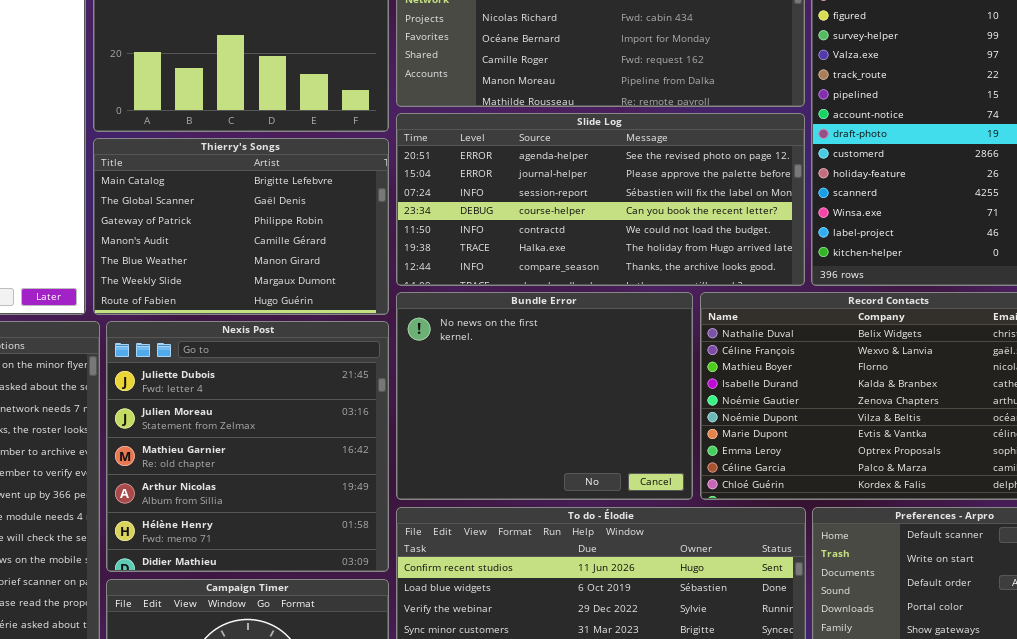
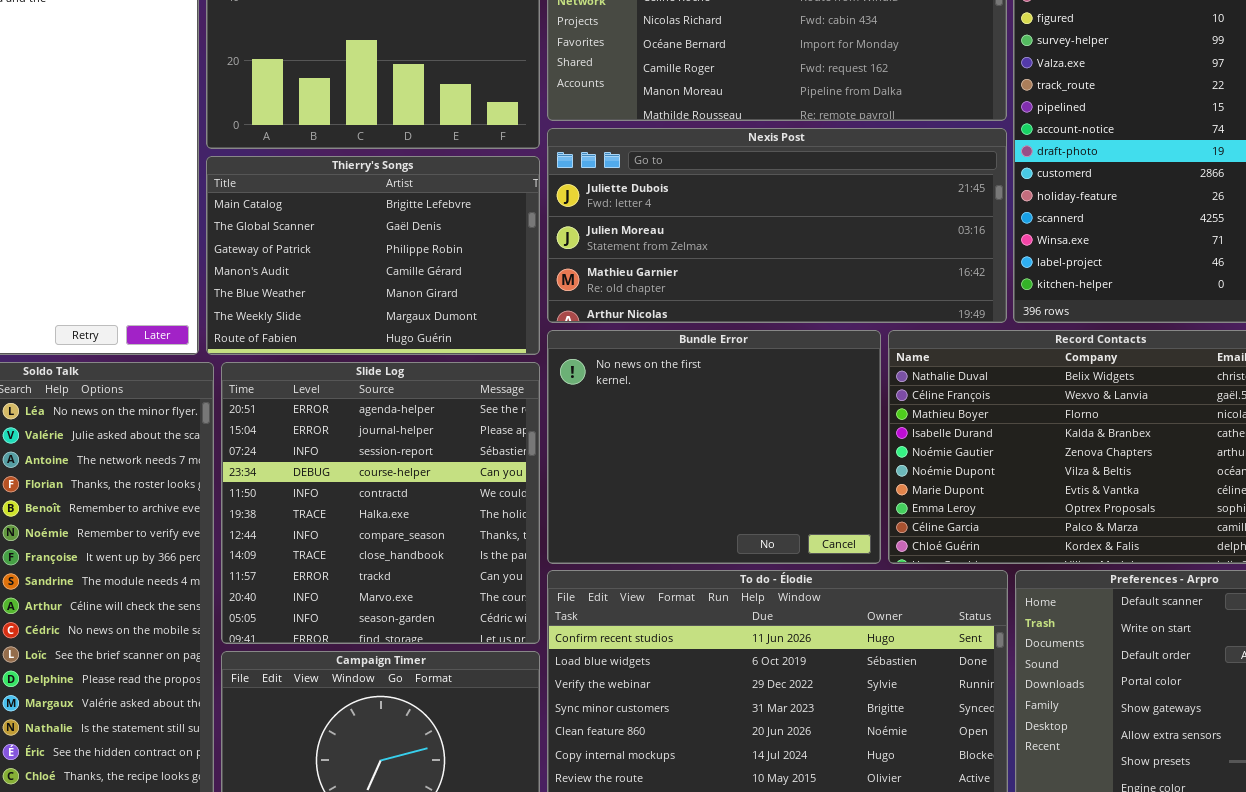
Slide Log: [396,113,805,286] -> [221,362,540,644], moved, resized
Nexis Post: [106,321,389,572] -> [547,128,1007,323], moved, resized

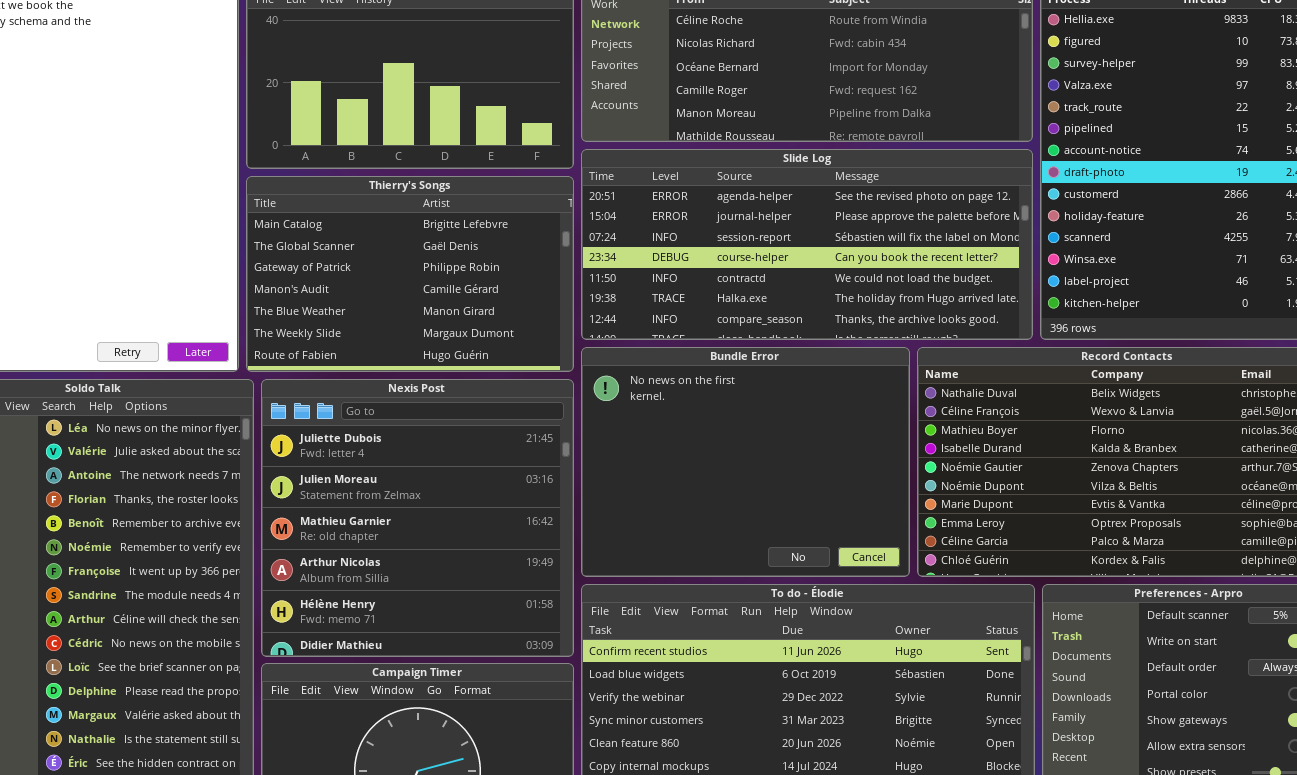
Nexis Post: [547,128,1007,323] -> [261,379,574,657], moved, resized
Slide Log: [221,362,540,644] -> [581,149,1033,340], moved, resized

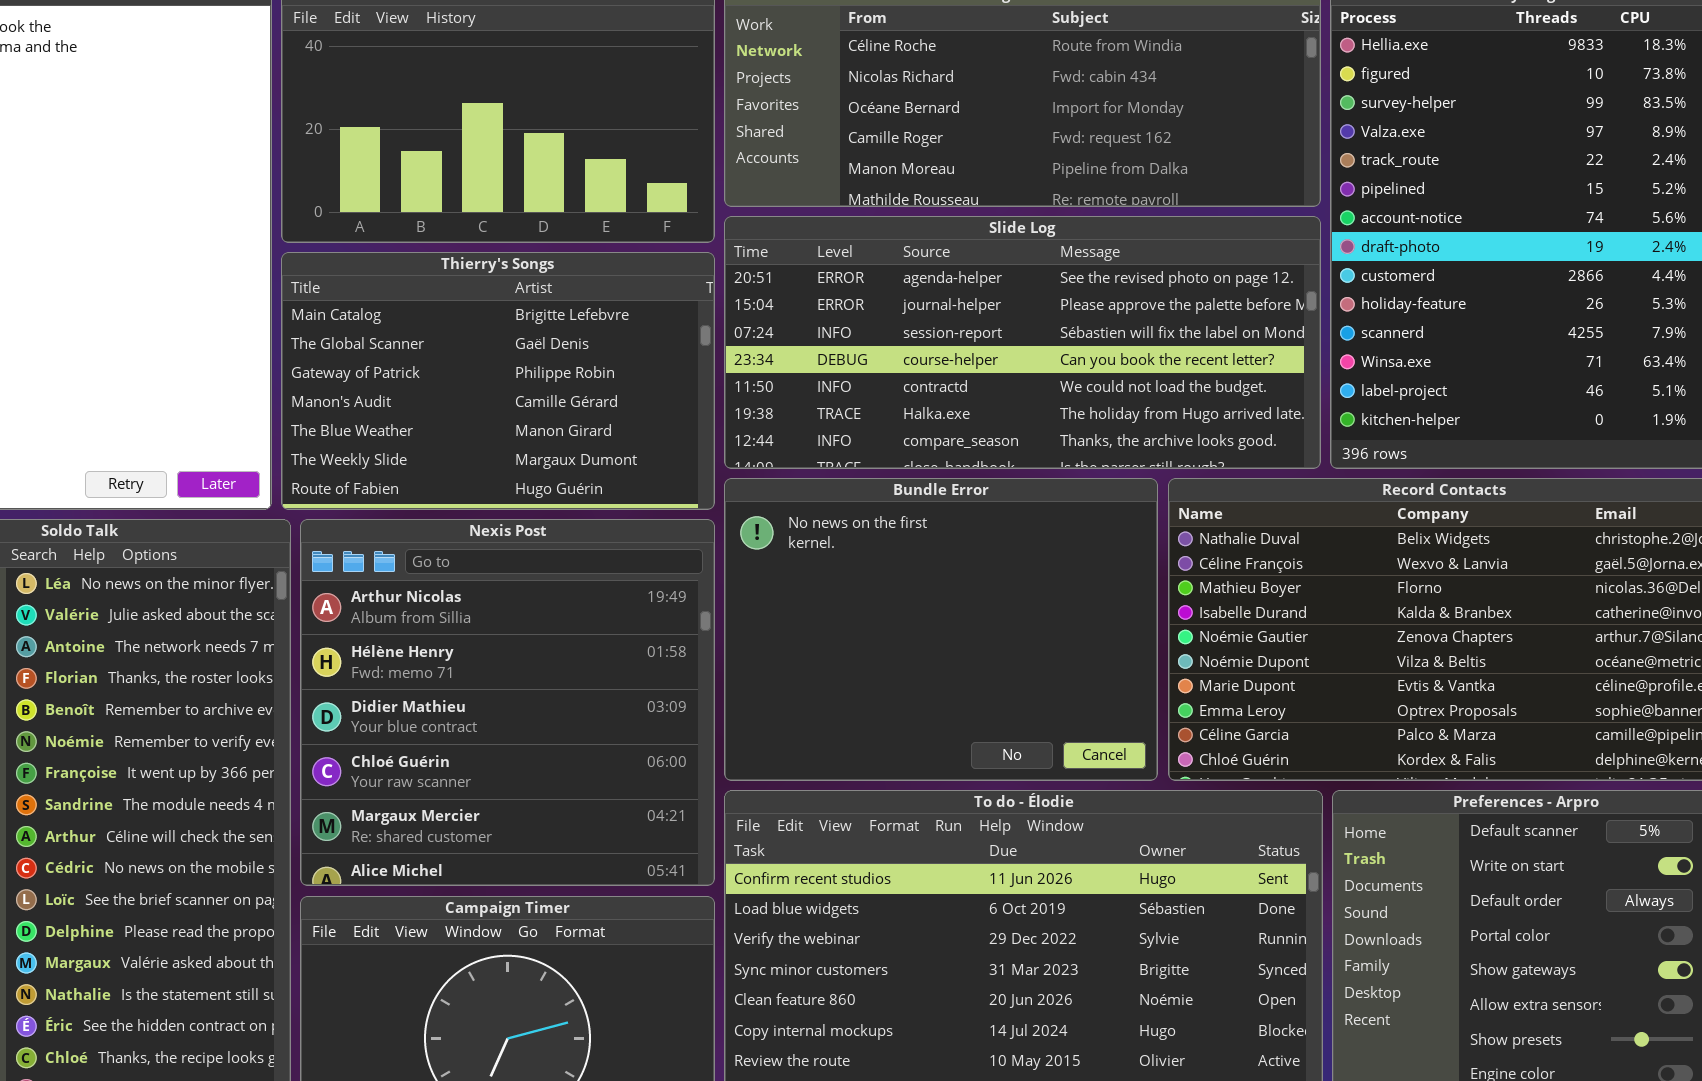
Nexis Post: [261,379,574,657] -> [300,519,715,886], scrolled down 3 rows

